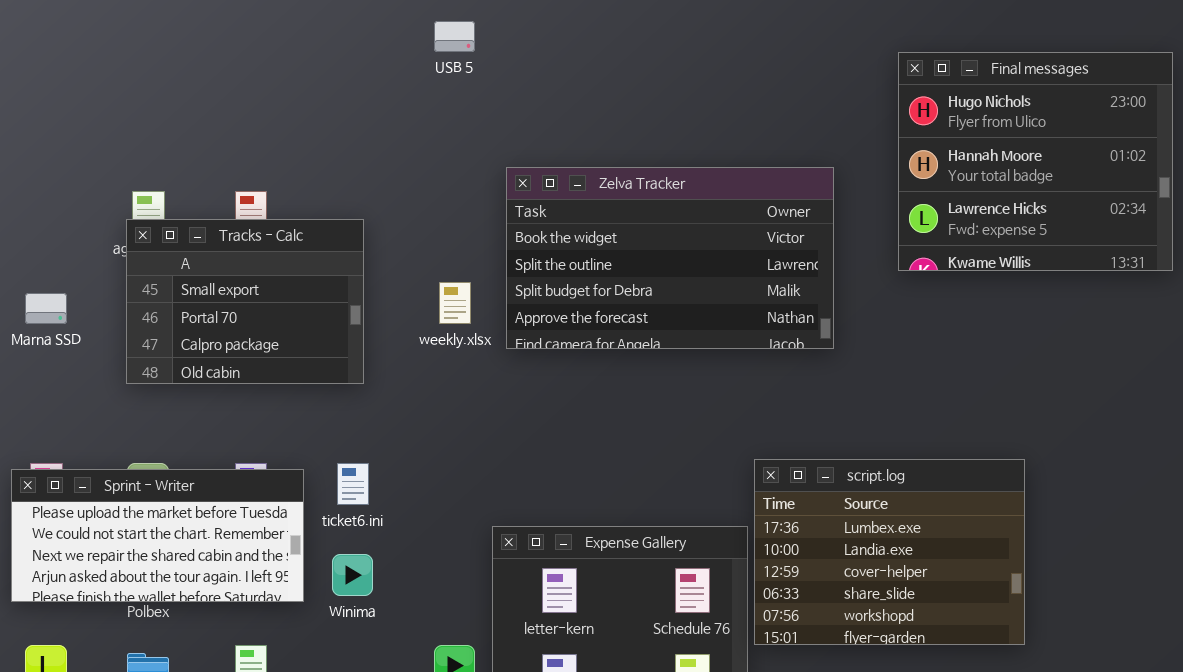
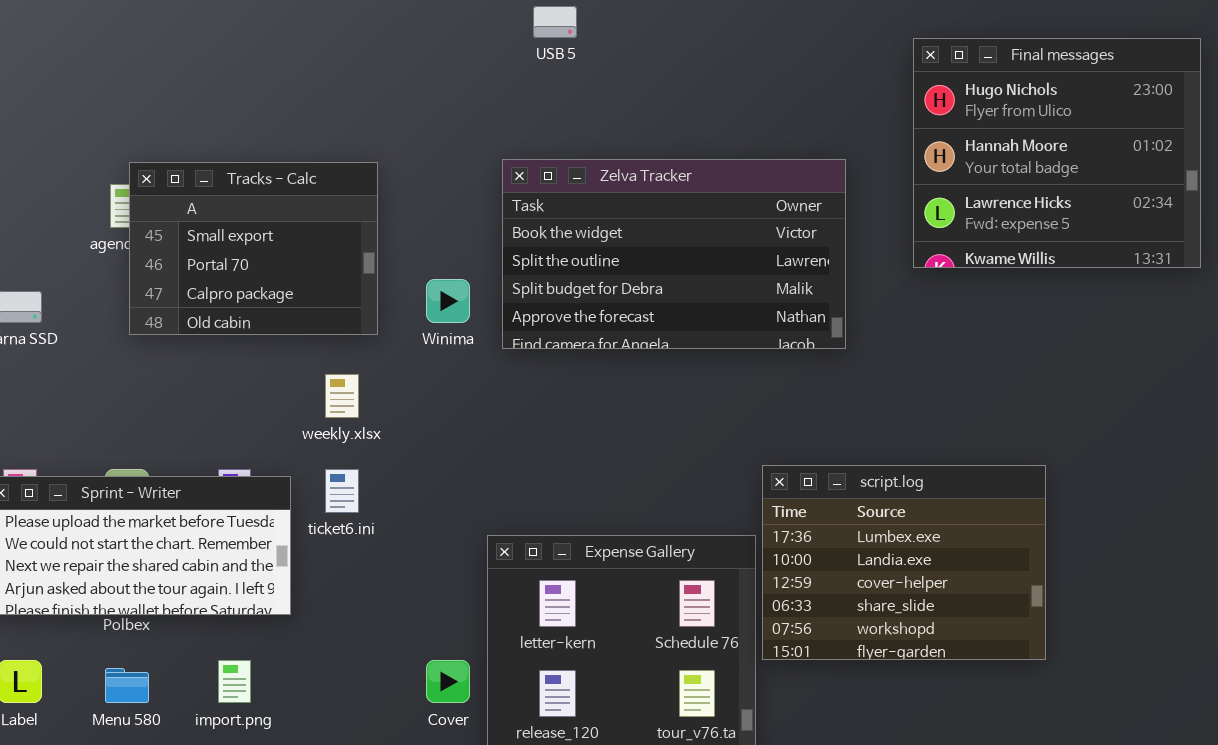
USB 5: [434,21,475,52] -> [533,6,577,38], moved
Tracks - Calc: [126,219,364,384] -> [129,162,378,335], moved
weekly.xlsx: [439,282,471,324] -> [325,374,359,418], moved
Winima: [332,554,373,596] -> [426,279,470,323], moved

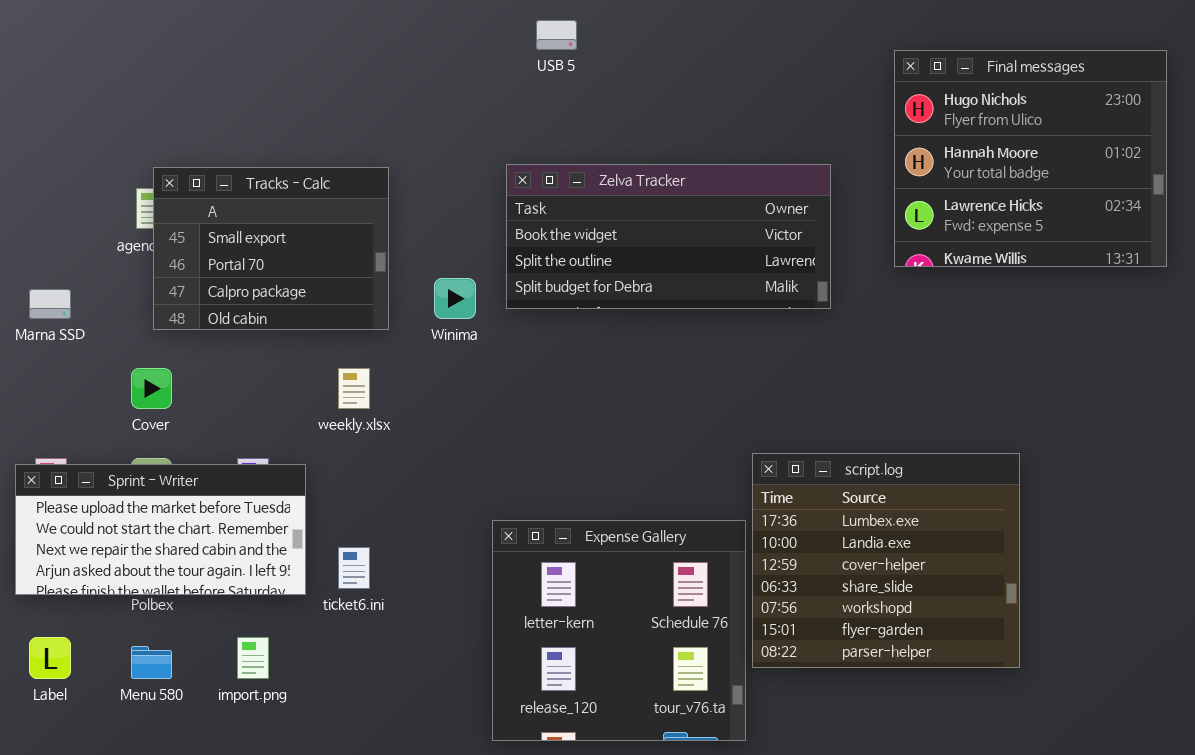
Zelva Tracker: [502,159,846,349] -> [506,164,831,309], resized
script.log: [762,465,1046,660] -> [752,453,1020,668], resized
ticket6.ini: [325,469,359,513] -> [338,547,370,589], moved
Cover: [426,660,470,703] -> [131,368,172,409], moved

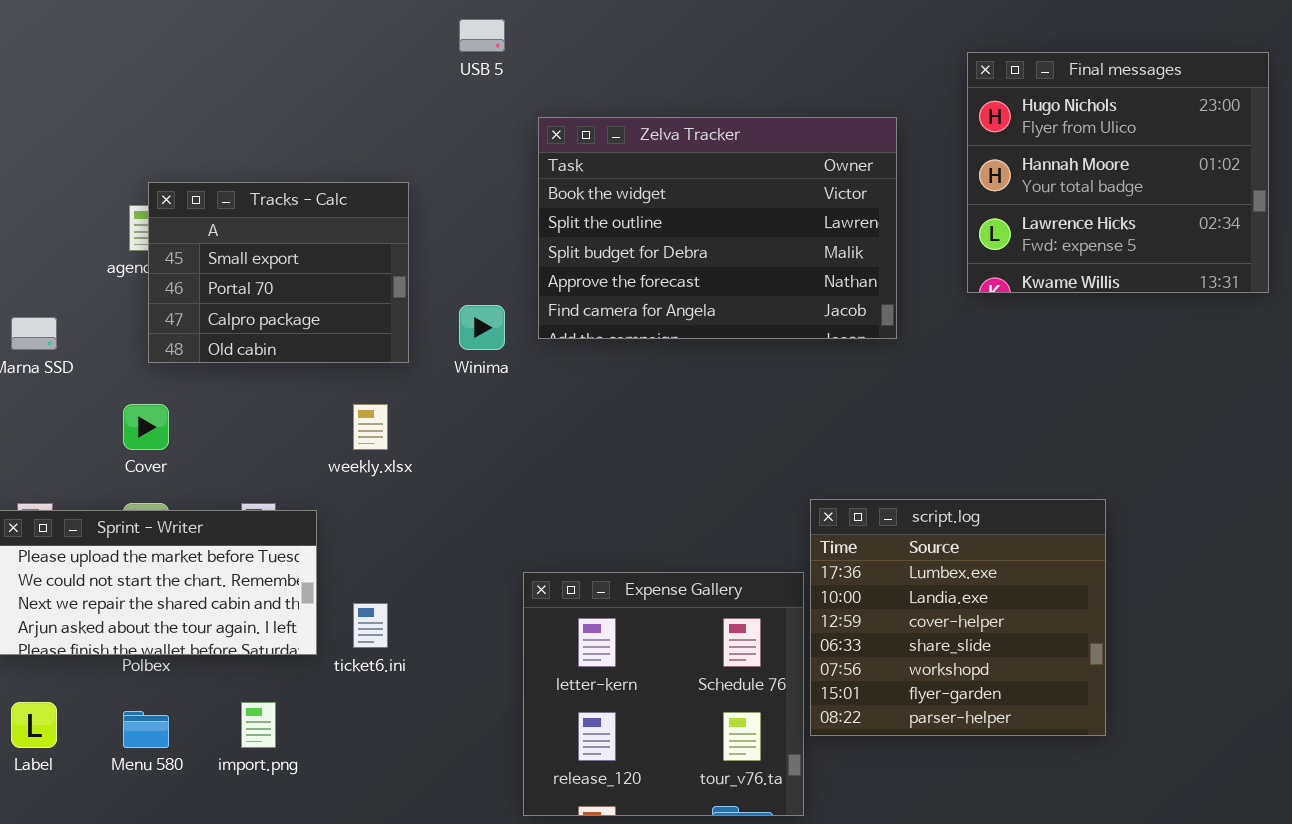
USB 5: [536,20,577,50] -> [459,19,505,52], moved
Zelva Tracker: [506,164,831,309] -> [538,117,897,339], resized

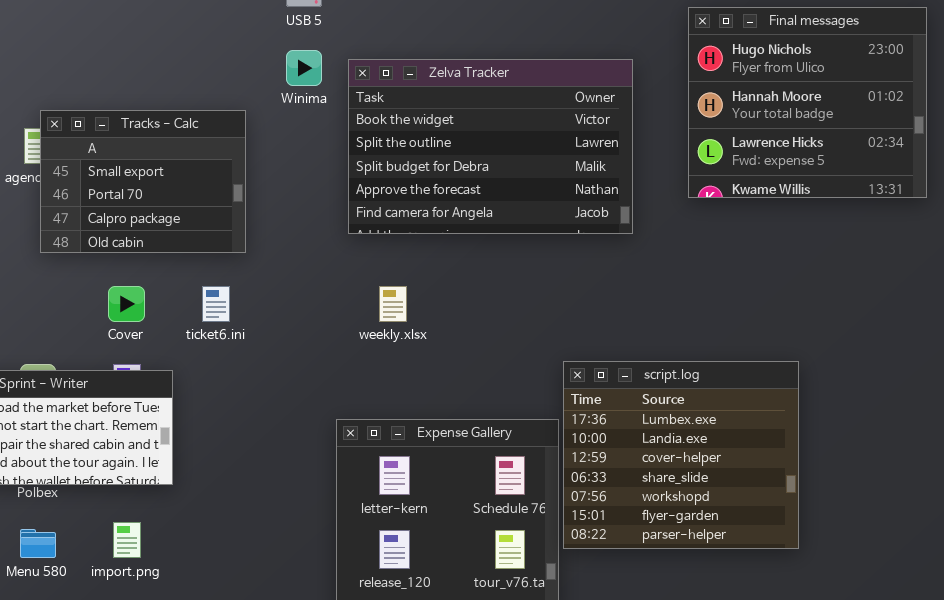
Winima: [459,305,505,350] -> [286,50,322,86], moved
Cover: [123,404,169,450] -> [108,286,145,322], moved
weekly.xlsx: [353,404,388,450] -> [379,286,407,322], moved
ticket6.ini: [353,603,388,648] -> [202,286,230,322], moved

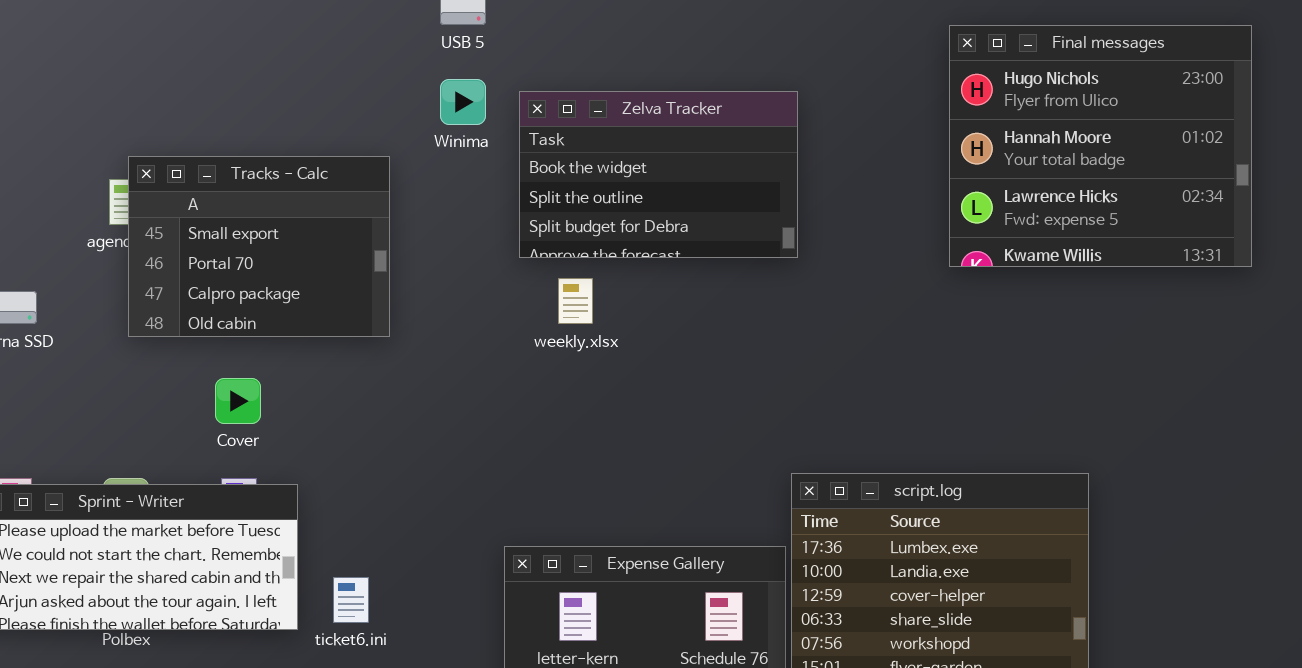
Zelva Tracker: [348,59,633,234] -> [519,91,798,258], resized
ticket6.ini: [202,286,230,322] -> [333,577,369,623], moved
weekly.xlsx: [379,286,407,322] -> [558,278,593,324], moved

